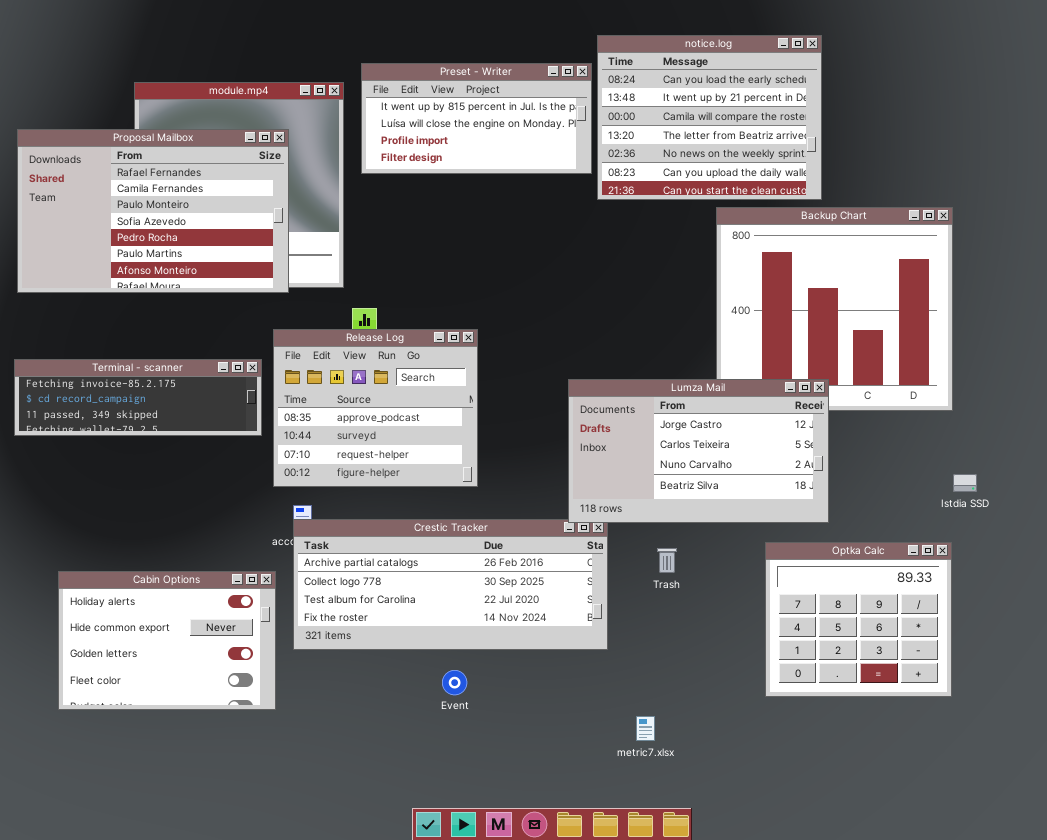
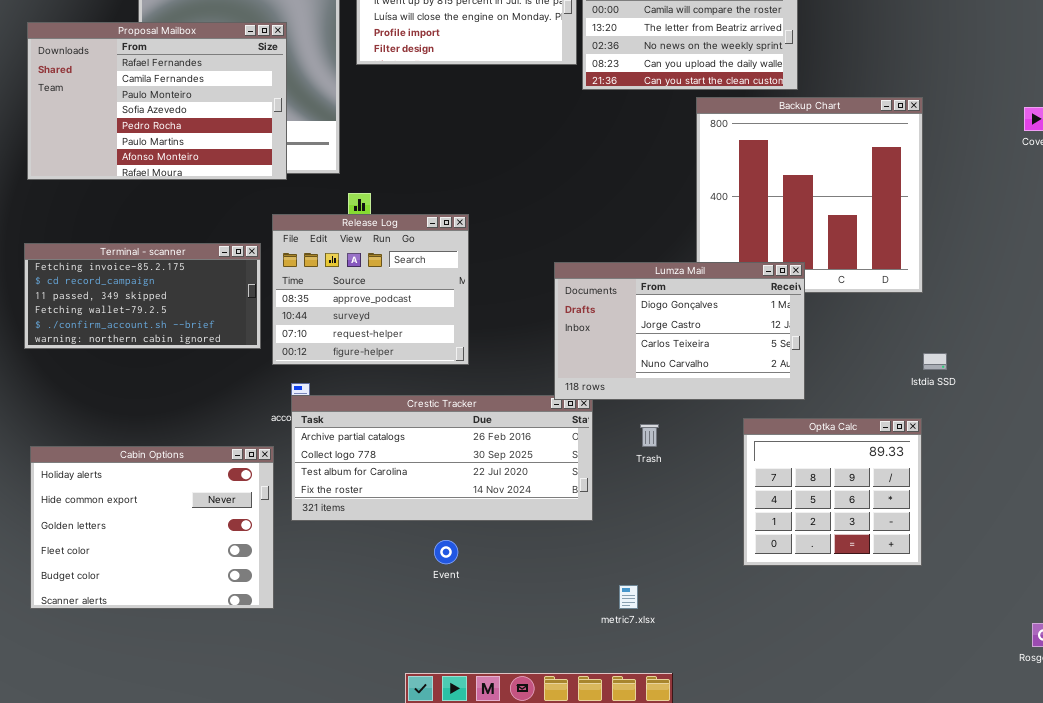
Terminal - scanner: [14,359,262,436] -> [24,243,261,349], resized
Lumza Mail: [568,379,829,523] -> [554,262,805,400], scrolled up 1 row
Cabin Options: [58,571,276,710] -> [30,446,274,609], resized

